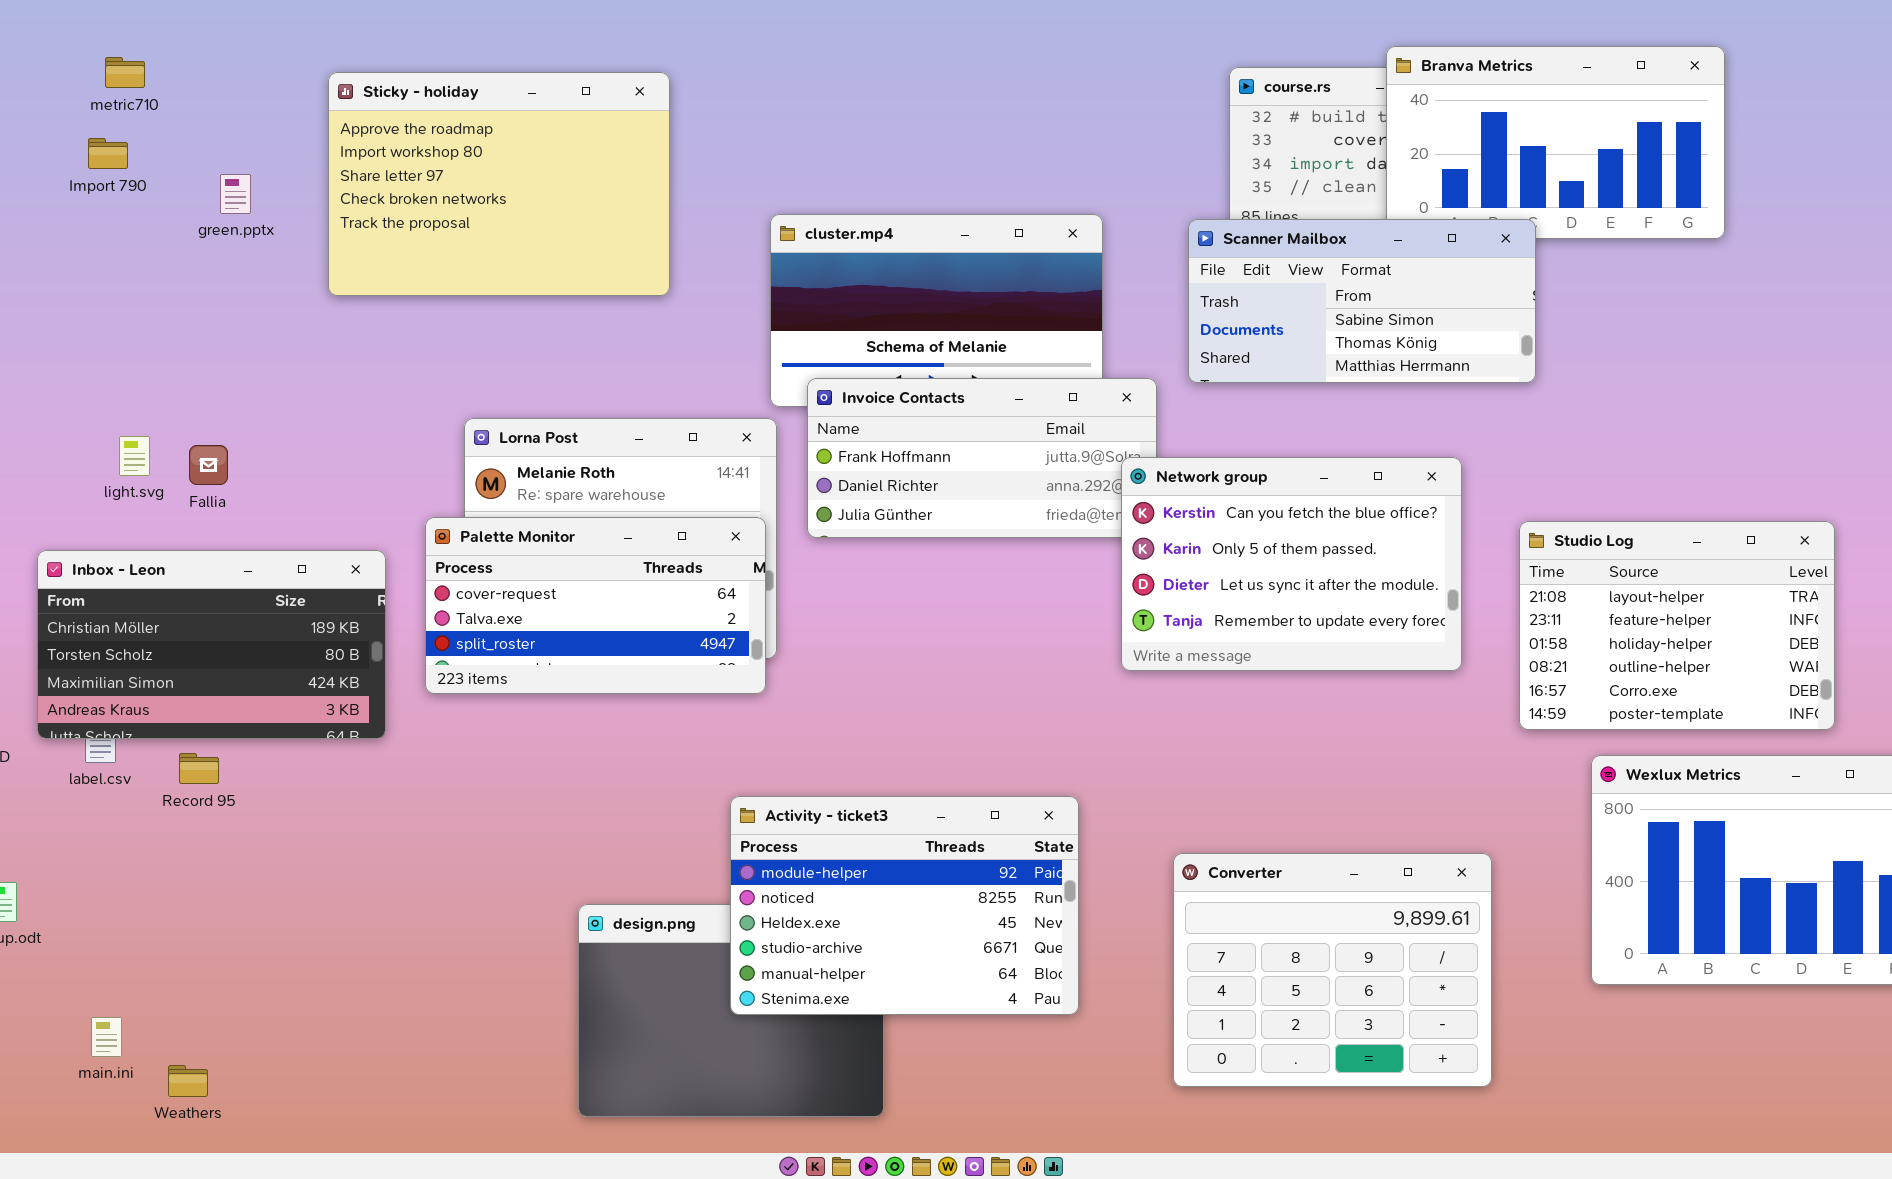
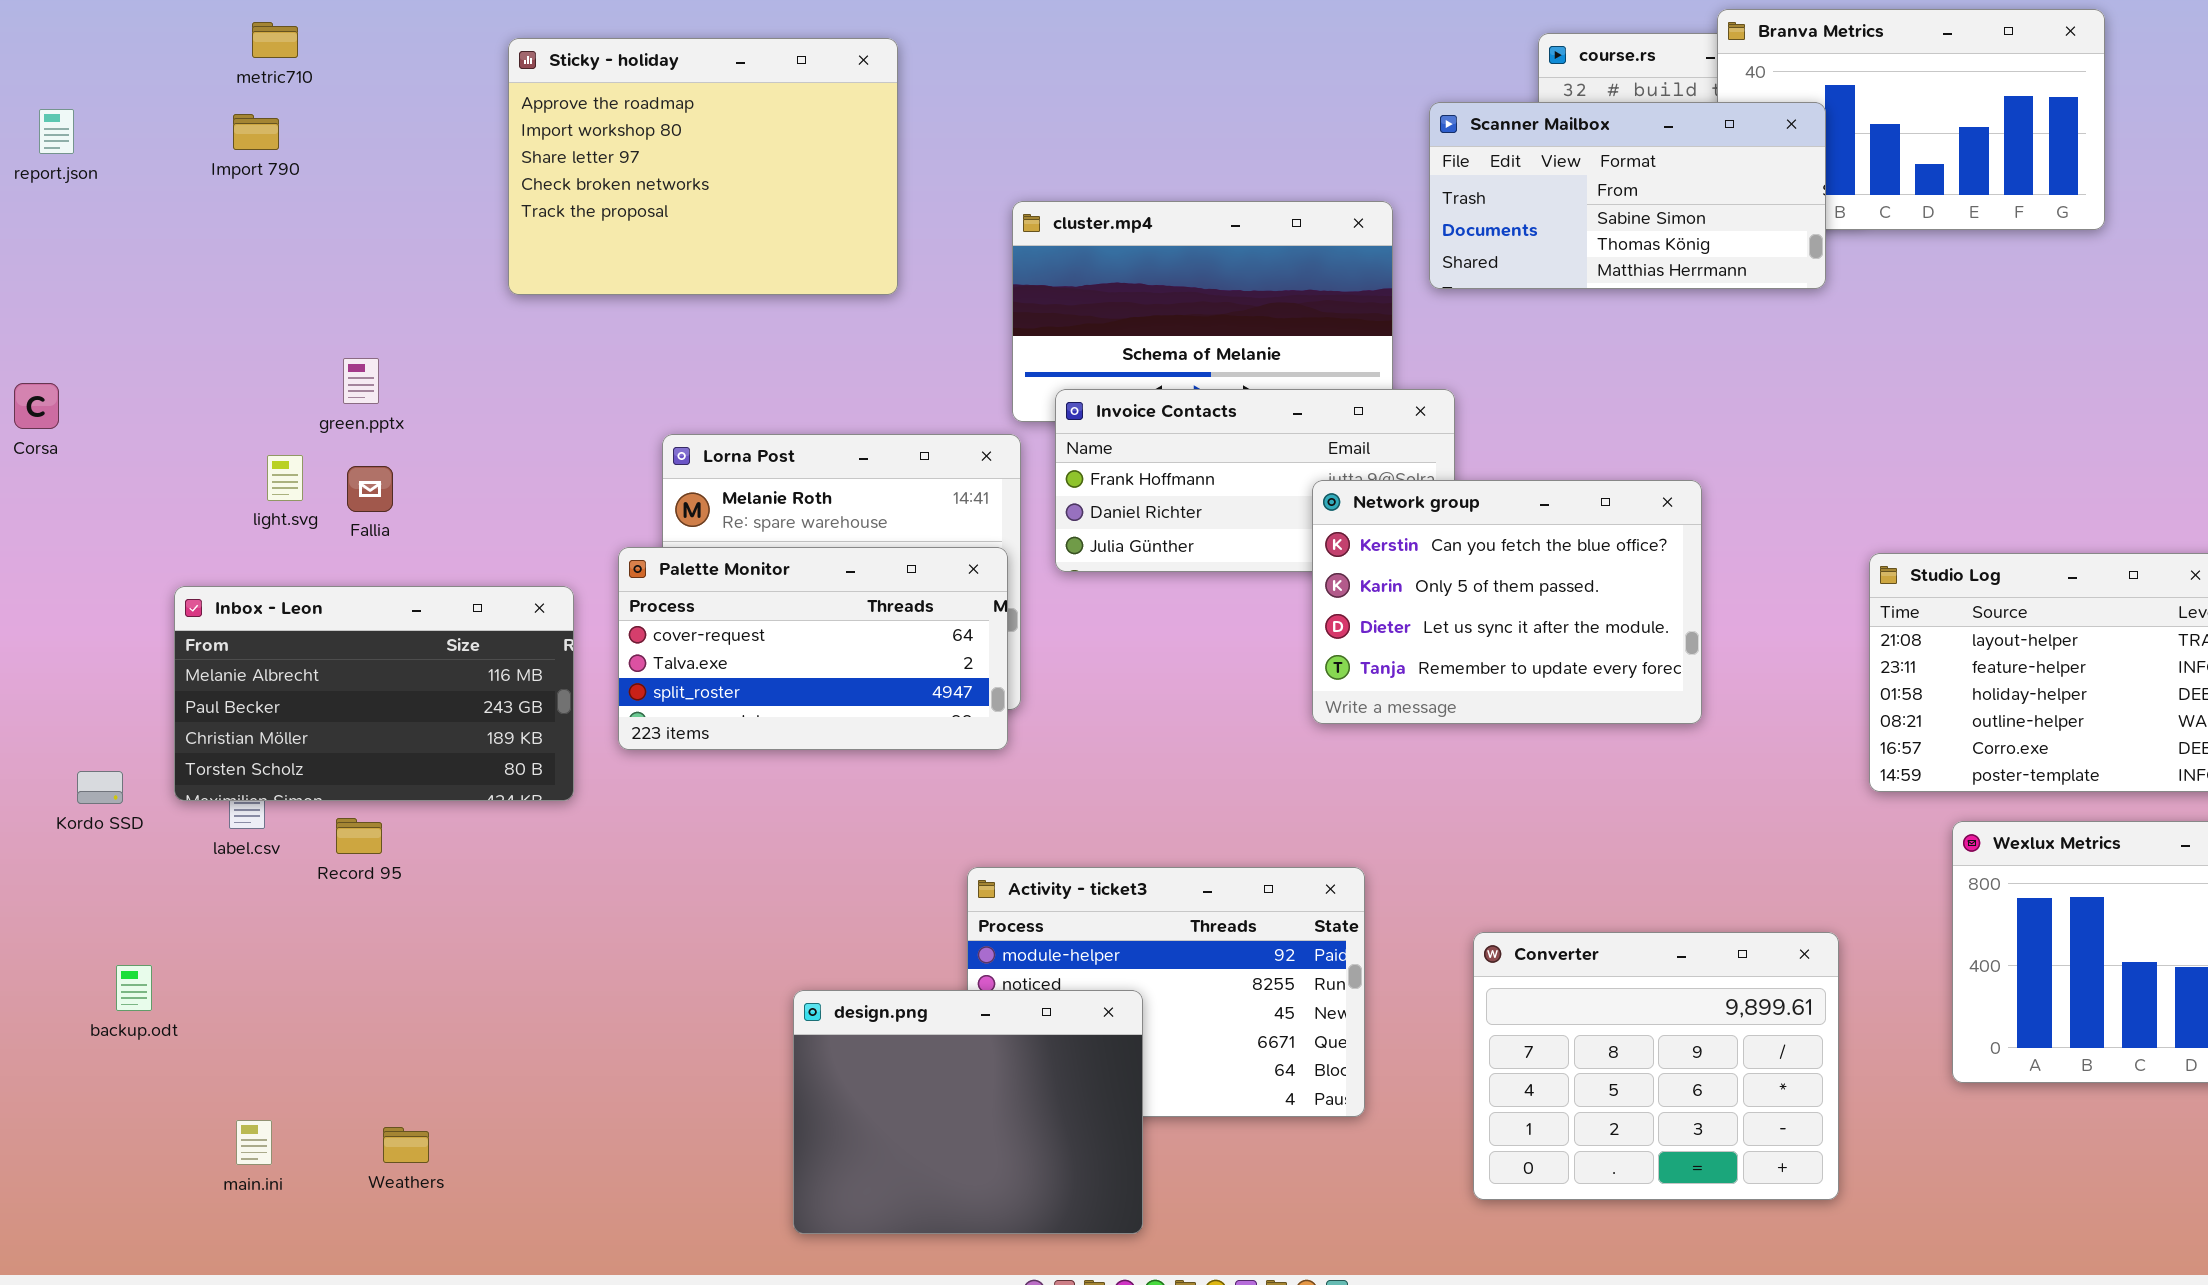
green.pptx: [220,174,251,214] -> [343,358,379,404], moved
Scanner Mailbox: [1188,219,1536,383] -> [1429,102,1826,289], moved
Network group: [1121,457,1462,671] -> [1312,480,1702,724], moved
Inbox - Leon: [37,550,386,739] -> [174,586,574,801], scrolled up 2 rows
design.png: [578,904,884,1117] -> [793,990,1143,1234], raised
Weathers: [168,1065,208,1097] -> [383,1127,429,1163], moved

